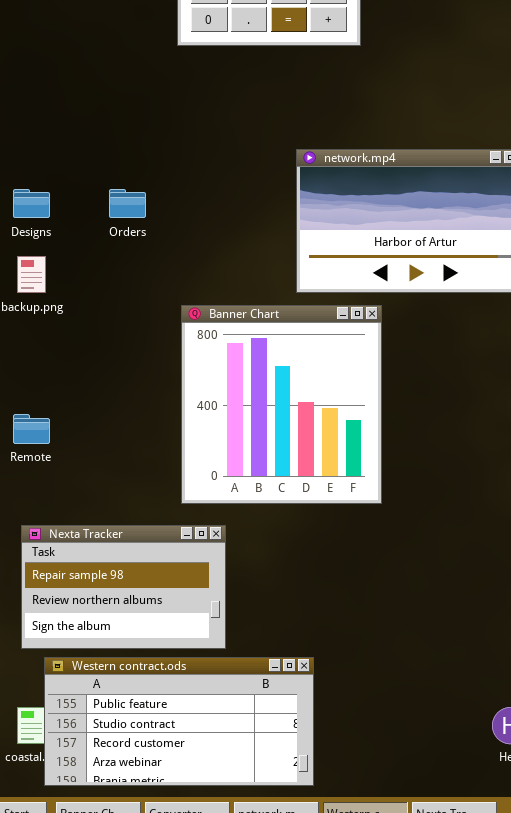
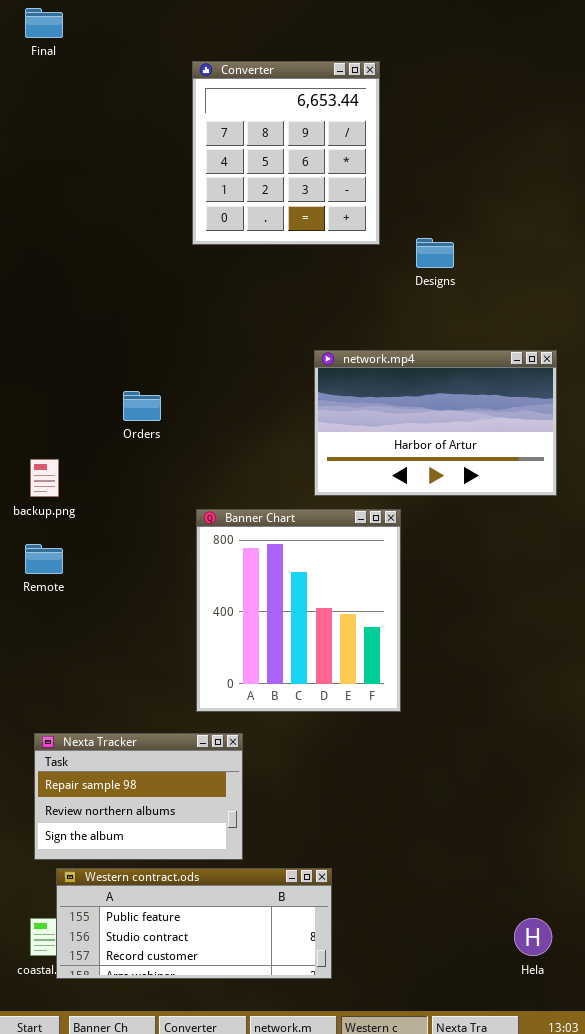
Designs: [13,189,50,218] -> [416,238,454,268], moved
Remote: [13,414,50,444] -> [25,544,63,574], moved
Western contract.ods: [44,657,314,786] -> [56,868,332,979], resized

